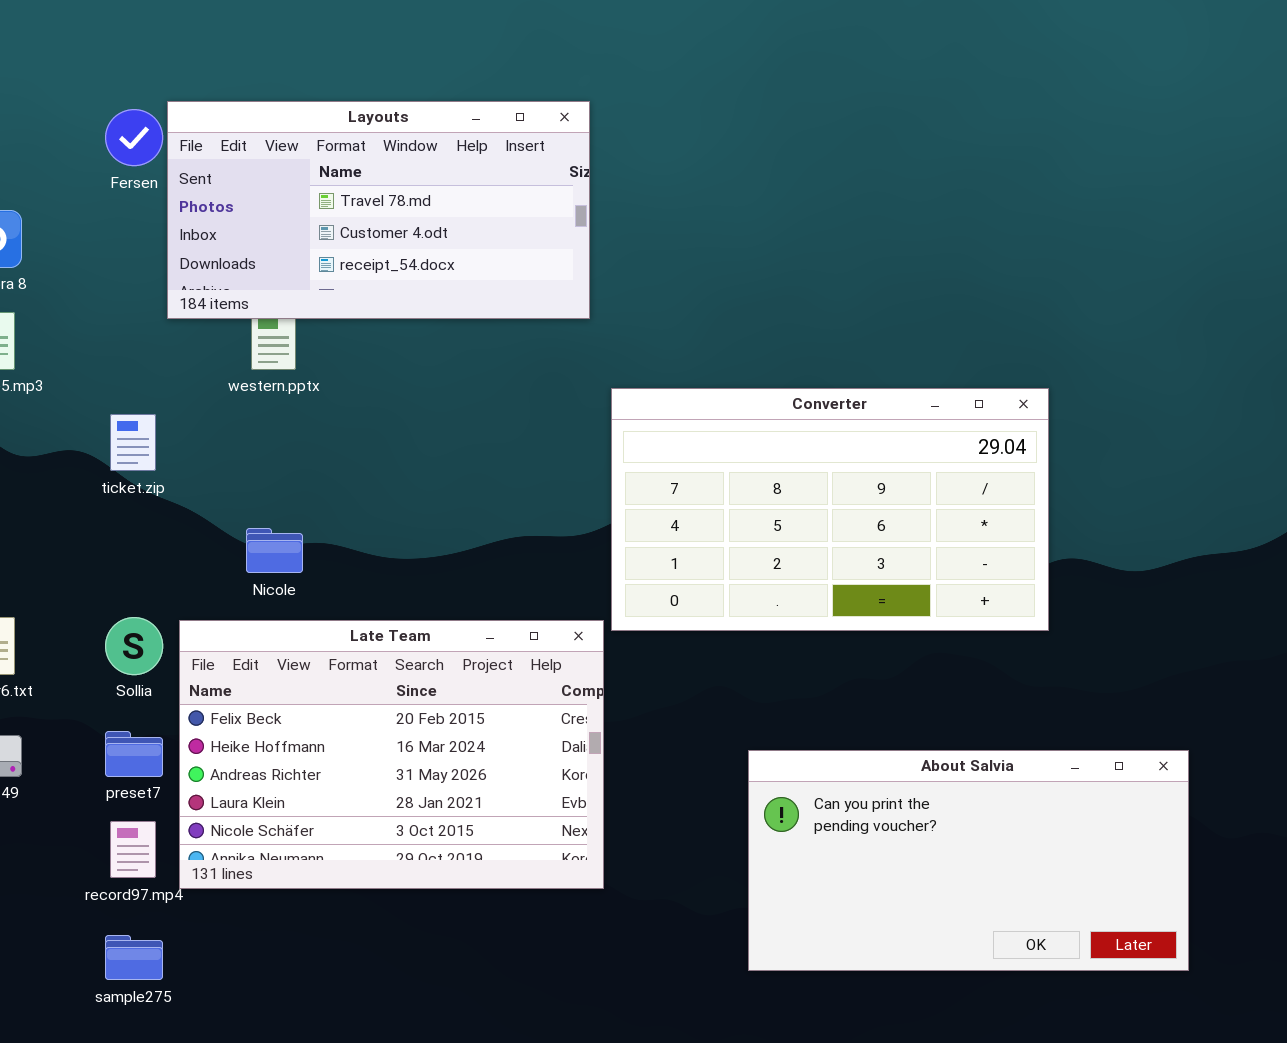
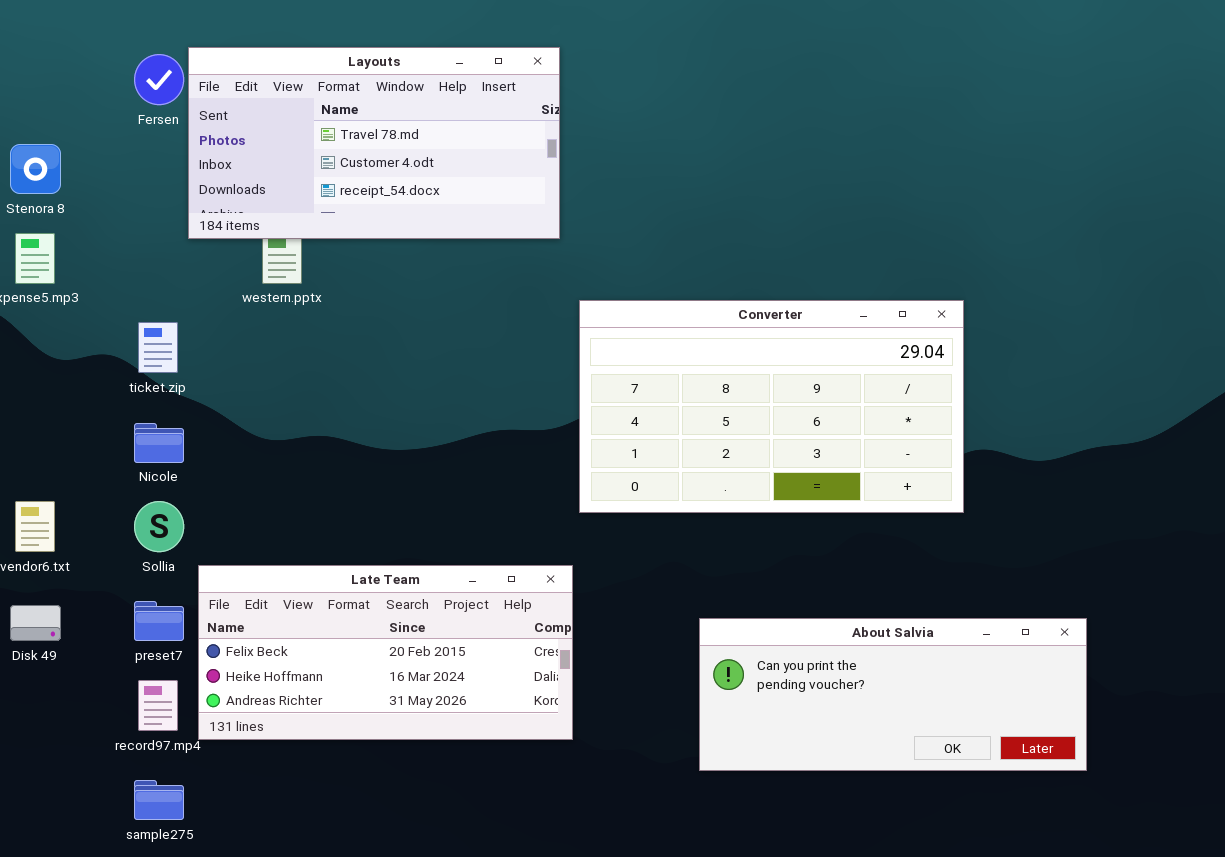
Nicole: [246,528,303,573] -> [134,423,184,463], moved
Late Team: [179,620,604,889] -> [198,565,573,740], resized
About Salvia: [748,750,1189,971] -> [699,618,1087,771], resized

